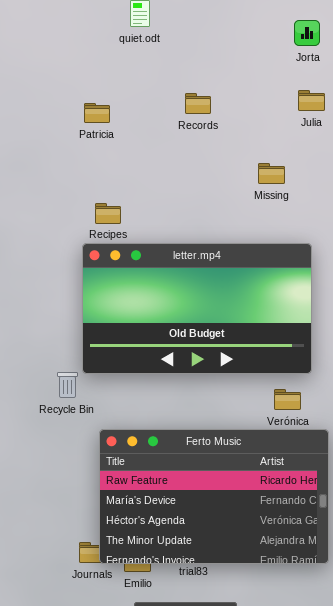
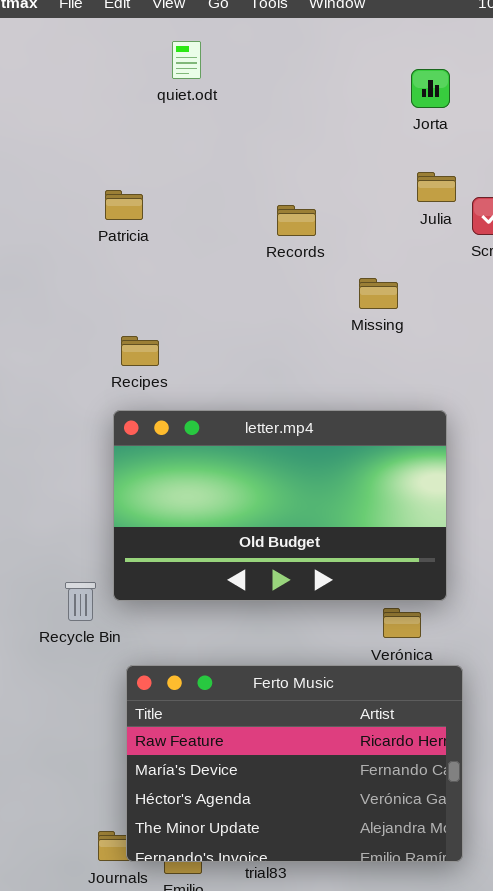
Records: [185,93,211,114] -> [277,205,316,236], moved
letter.mp4: [82,243,312,374] -> [113,410,447,601], moved

